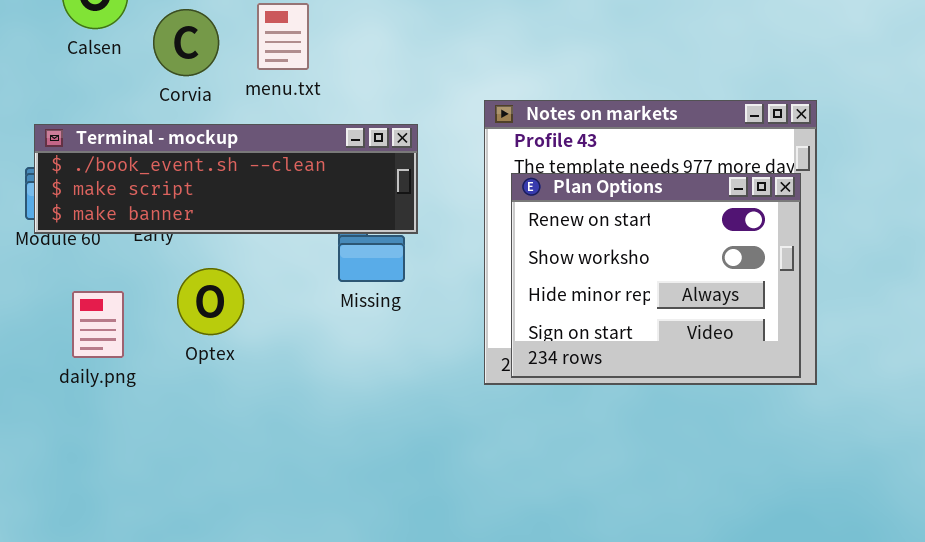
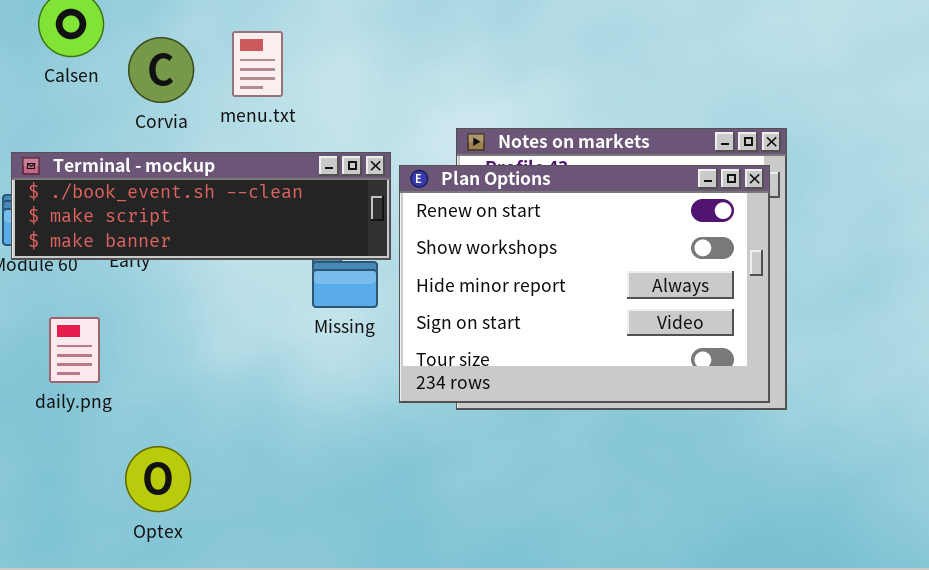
Plan Options: [511,173,801,378] -> [399,165,770,403], resized
Optex: [177,268,244,335] -> [125,446,191,512], moved

